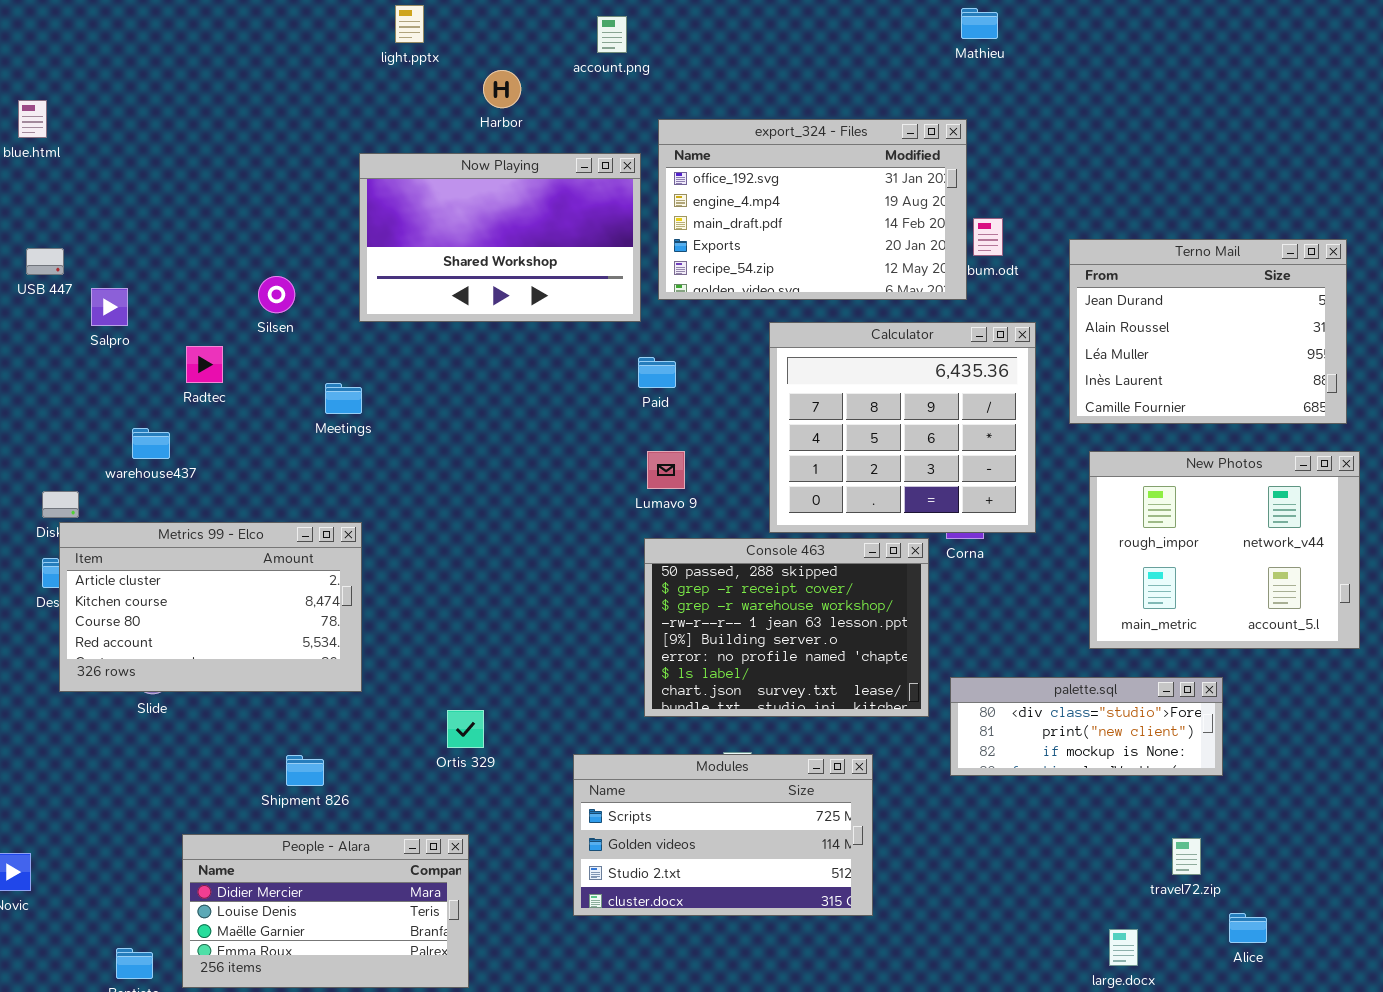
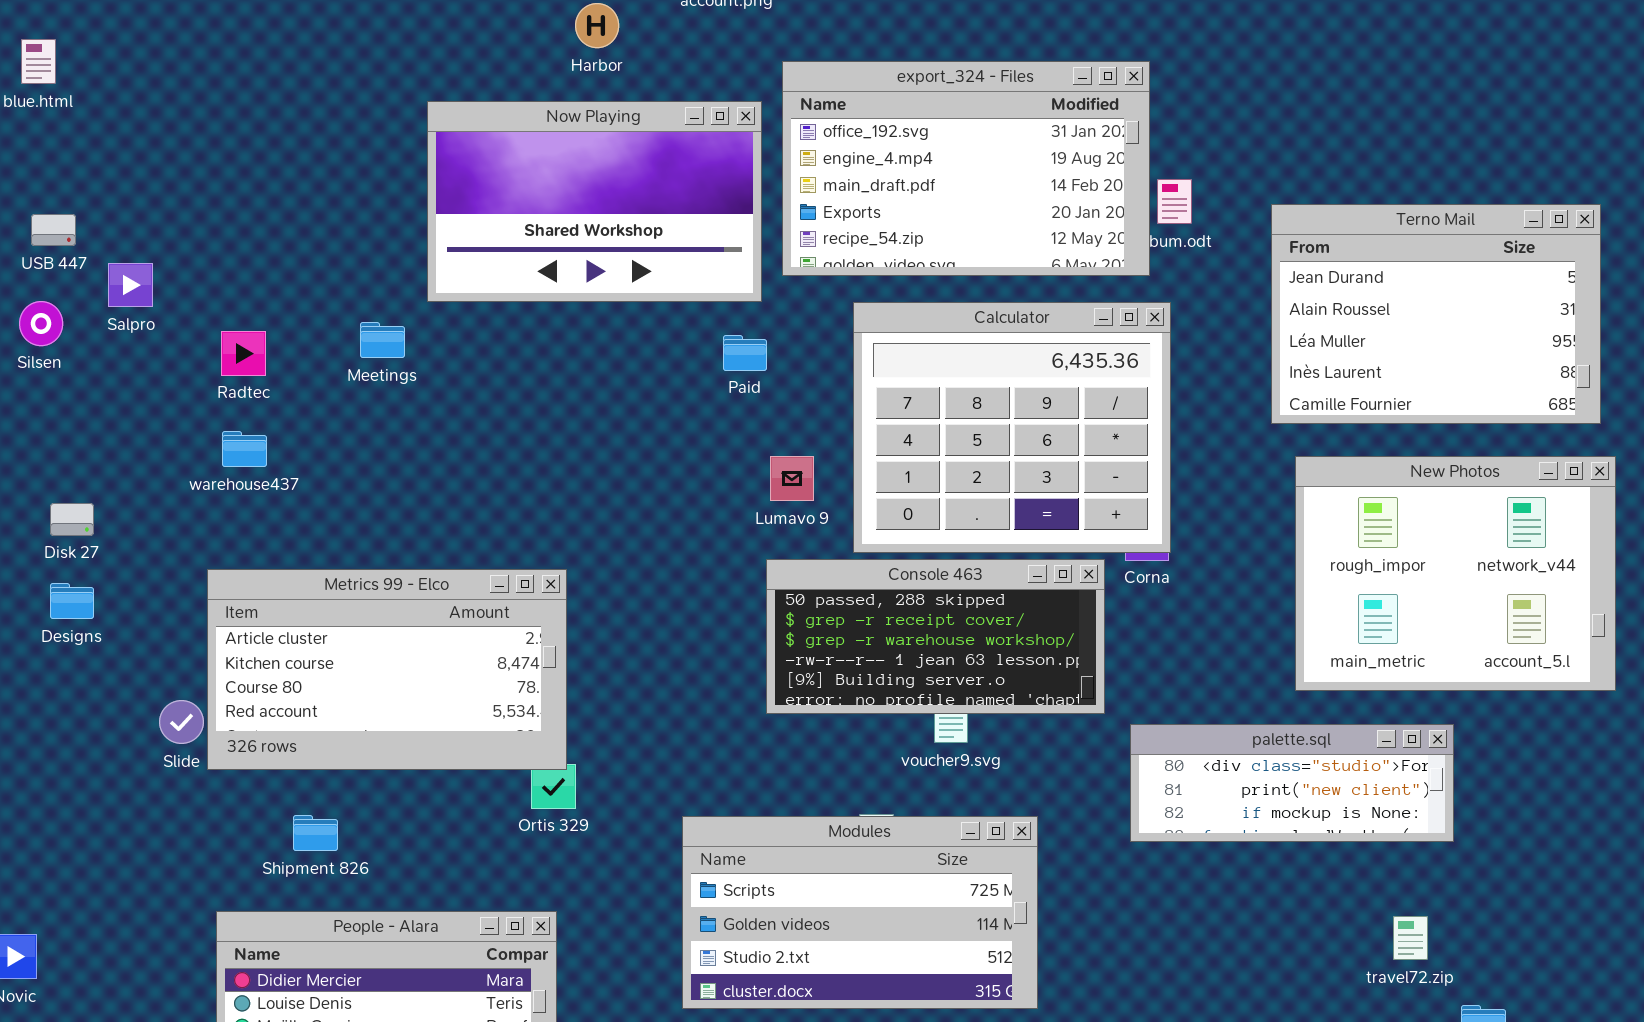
Silsen: [258,276,295,313] -> [19,301,63,346], moved
Calculator: [769,322,1036,533] -> [853,302,1171,553], moved
Paid: [638,357,676,388] -> [723,335,767,371], moved
Meetings: [325,383,362,414] -> [360,322,405,358], moved
warehouse437: [132,428,170,459] -> [222,431,267,467], moved
Metrics 99 - Elco: [59,522,362,692] -> [207,569,567,770], moved
Console 463: [644,538,929,717] -> [766,559,1105,714], resized
Shipment 826: [286,755,324,786] -> [293,815,338,851], moved

